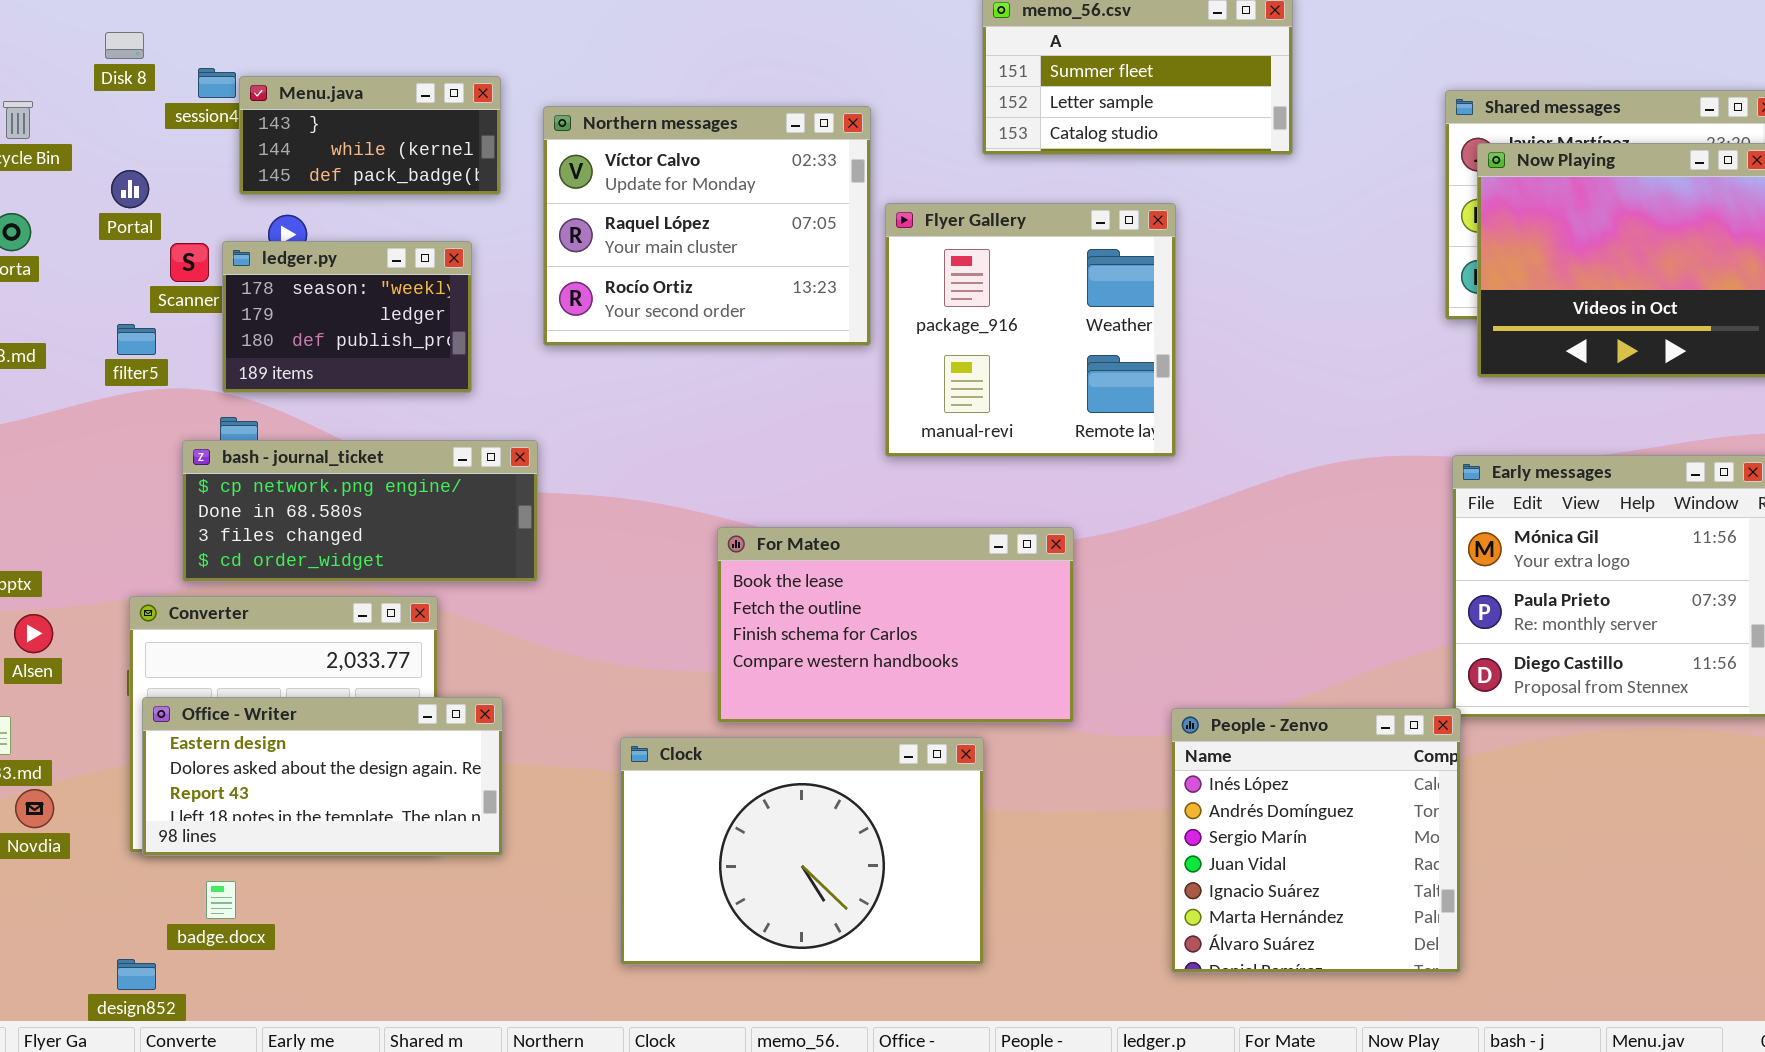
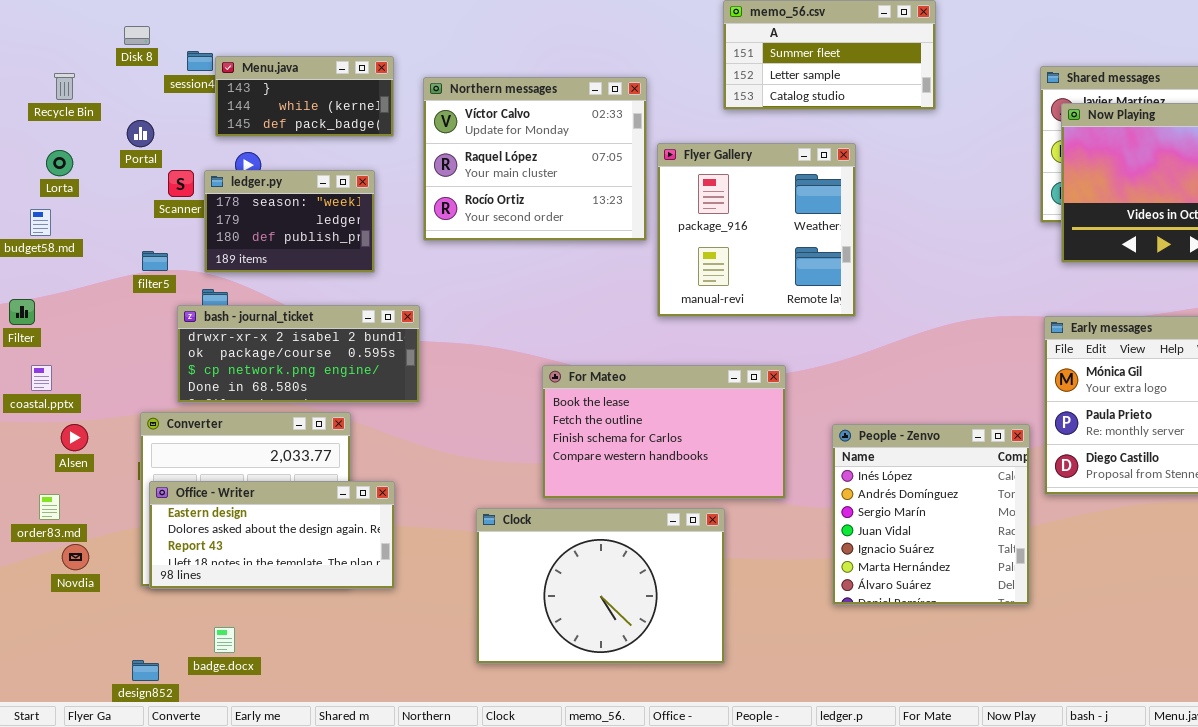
filter5: [117,324,156,355] -> [142,251,168,271], moved
bash - journal_ticket: [182,440,538,582] -> [177,305,420,403], scrolled up 2 rows
People - Zenvo: [1171,708,1461,973] -> [832,424,1030,605], moved
badge.docx: [206,881,236,919] -> [214,627,235,653], moved

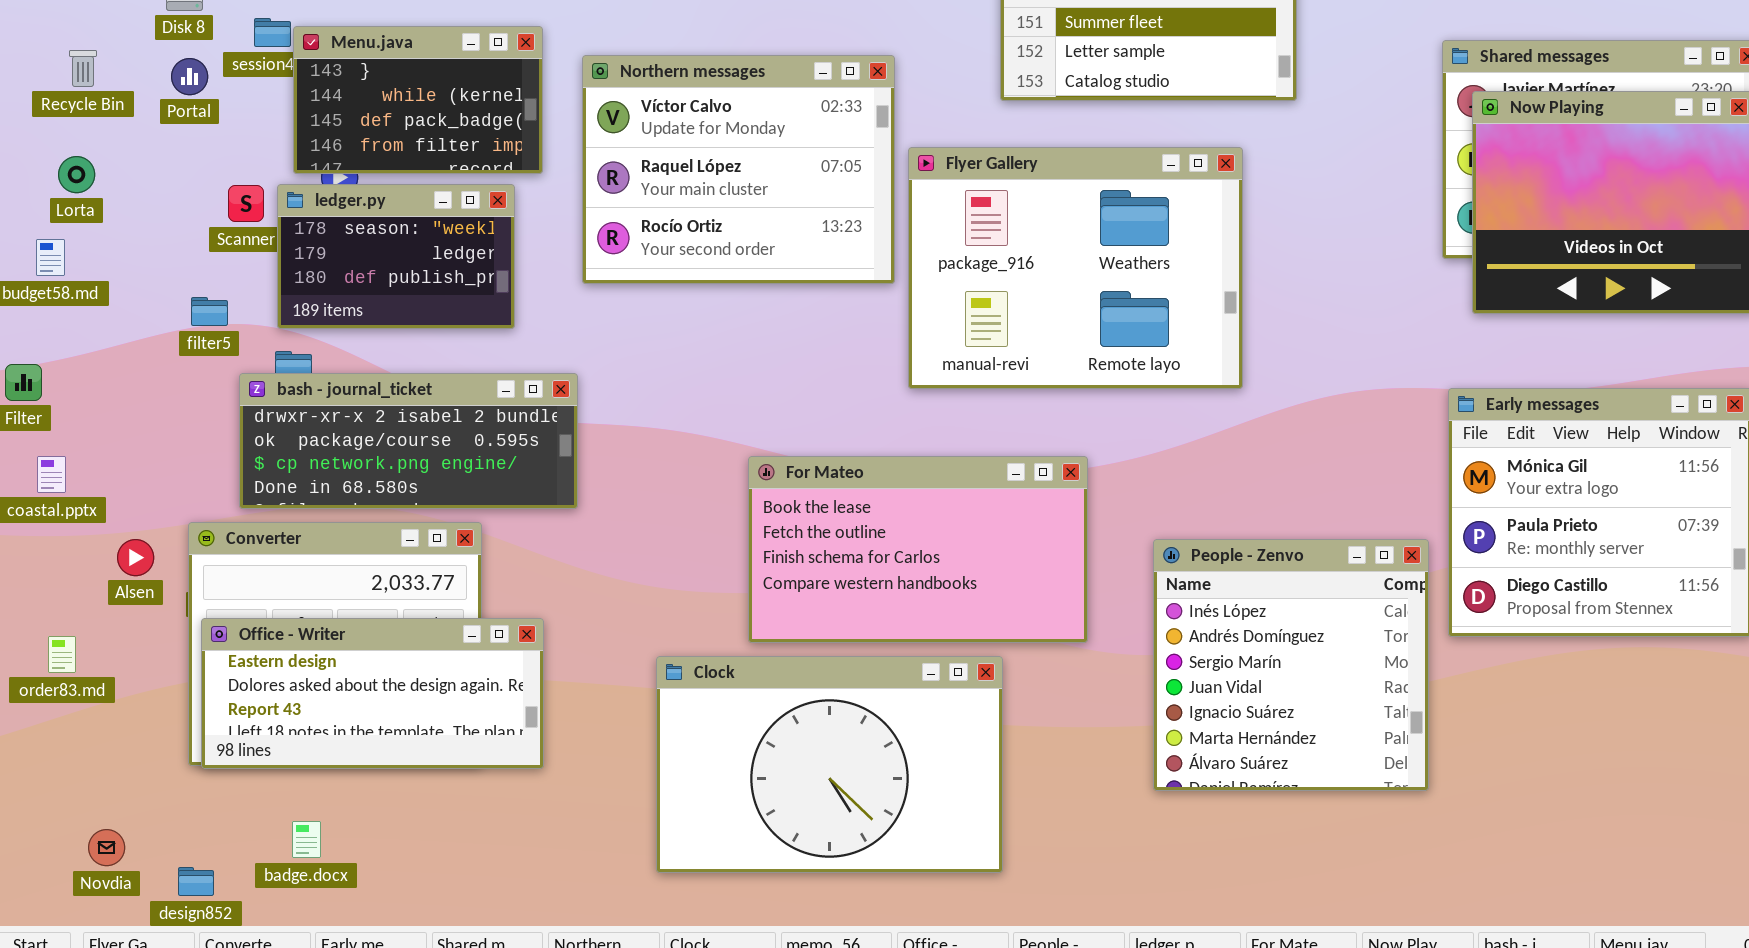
Menu.java: [215,56,394,137] -> [293,26,543,174], resized
Portal: [127,120,154,147] -> [171,58,208,95], moved
Flyer Gallery: [657,143,856,317] -> [908,147,1243,389], resized
Alsen: [61,424,88,451] -> [117,539,154,576], moved
Novdia: [62,544,89,570] -> [88,829,125,866], moved

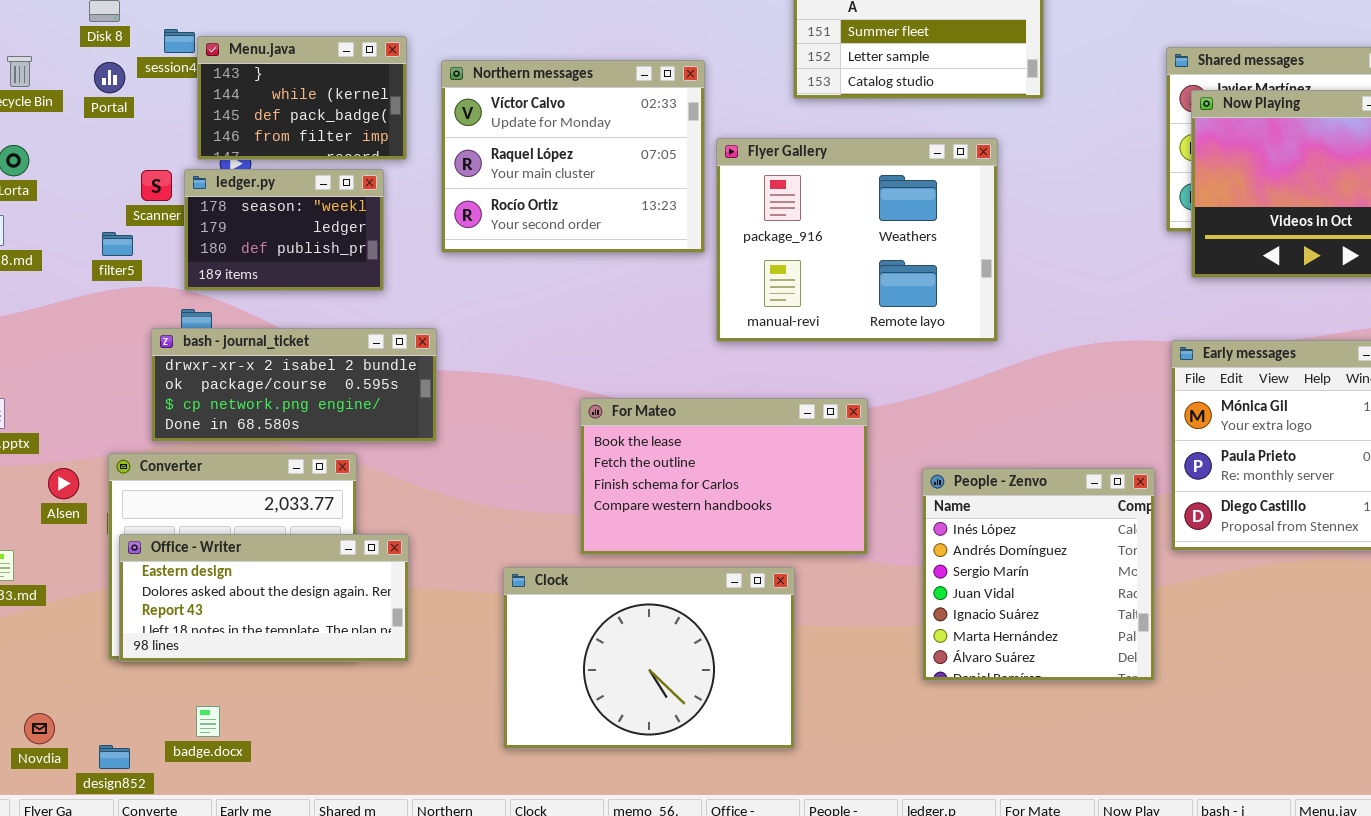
filter5: [191,297,228,326] -> [102,232,133,256], moved

